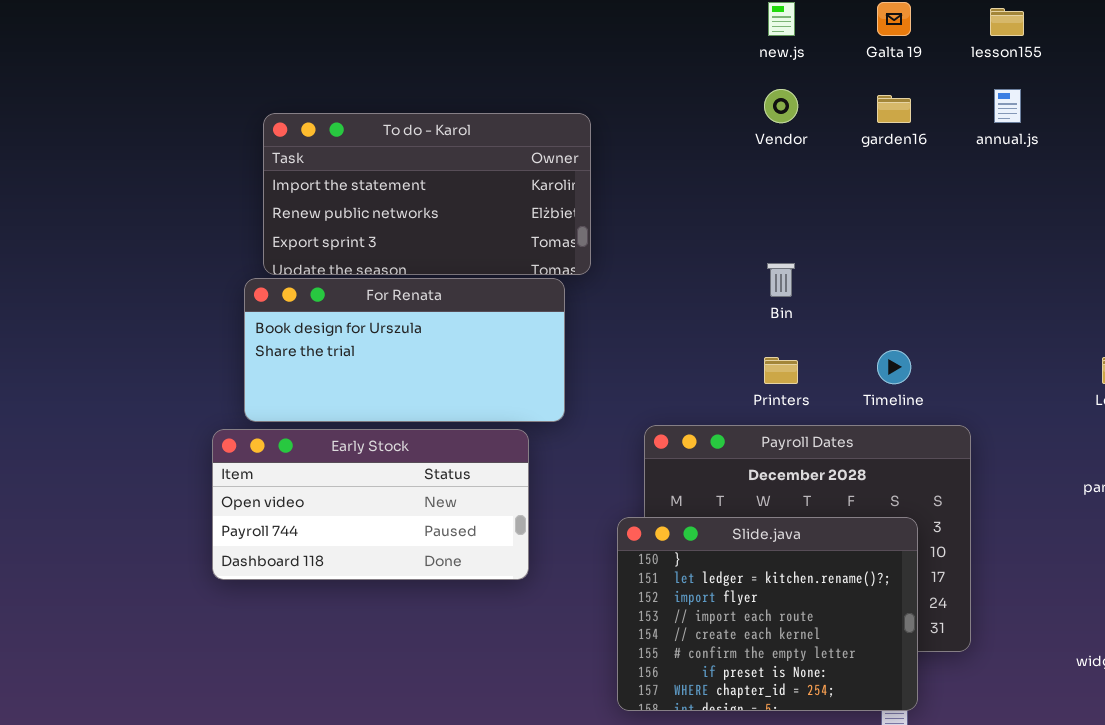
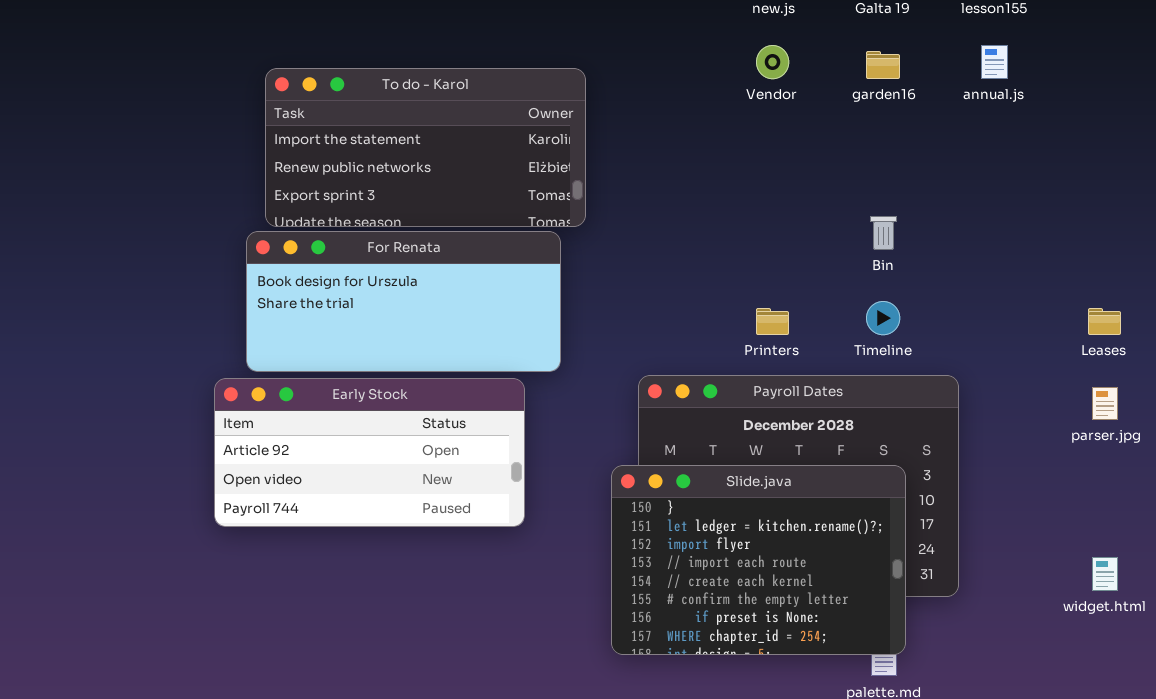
Bin: [767,263,795,297] -> [870,216,897,250], moved
Early Stock: [212,429,529,580] -> [214,378,525,527], scrolled up 1 row

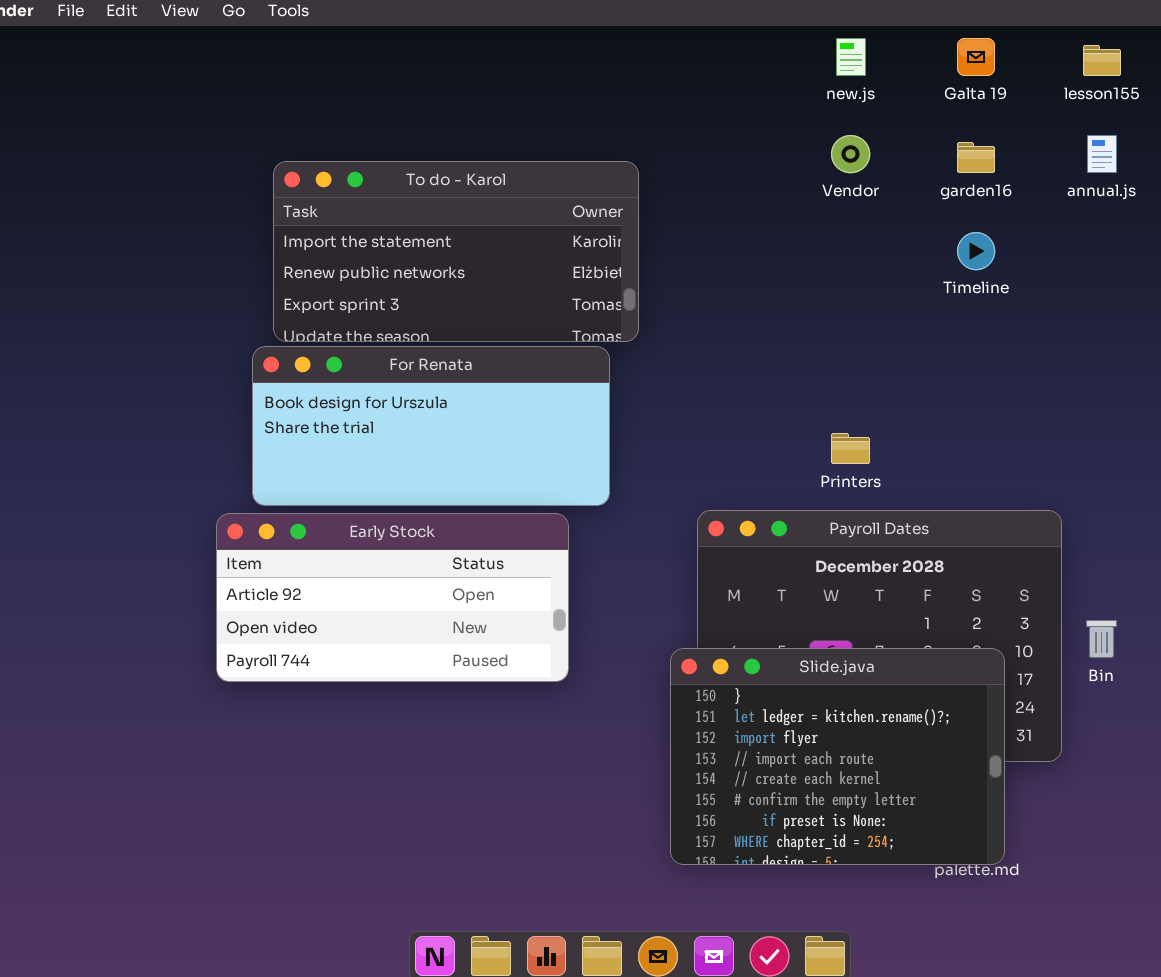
Bin: [870,216,897,250] -> [1086,620,1117,658], moved
Timeline: [866,301,900,335] -> [957,232,995,270], moved
Slide.java: [611,465,906,655] -> [670,648,1005,865], moved

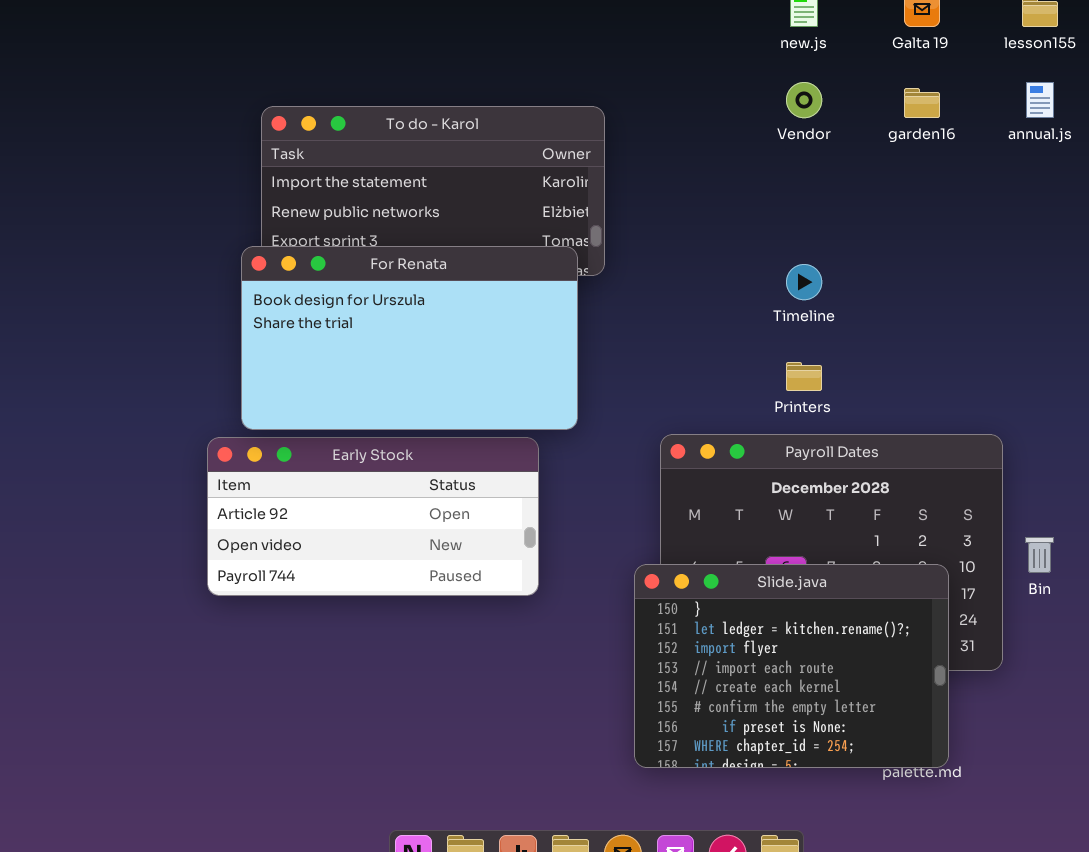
Timeline: [957,232,995,270] -> [786,264,822,300], moved
For Renata: [252,346,610,506] -> [241,246,578,430], resized

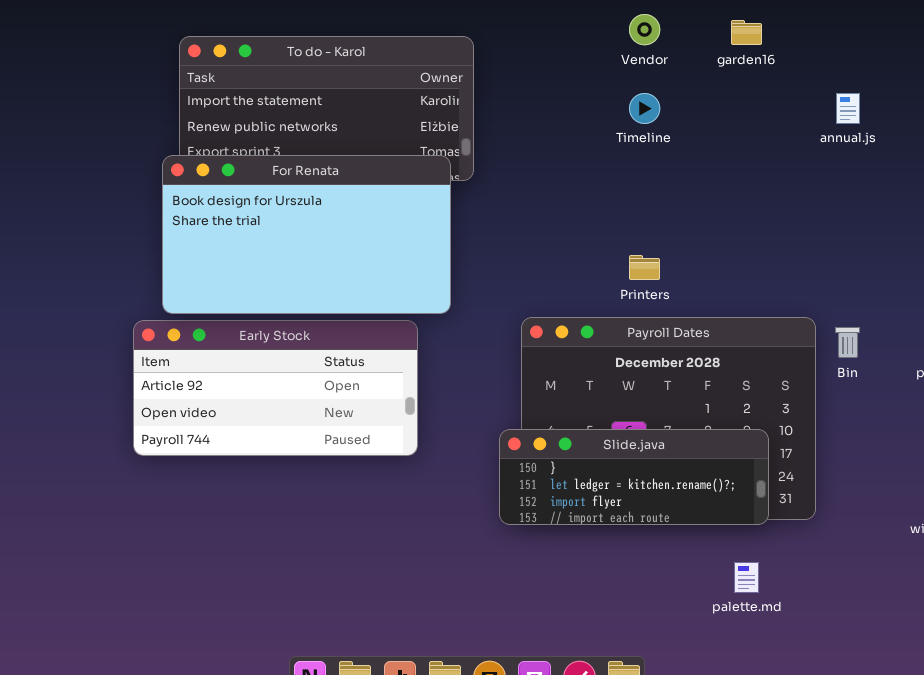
annual.js: [1026,82,1054,118] -> [836,93,860,124], moved
Timeline: [786,264,822,300] -> [629,93,660,124], moved
Bin: [1025,537,1054,573] -> [835,327,860,358], moved
Slide.java: [634,564,949,768] -> [499,429,769,525], resized

